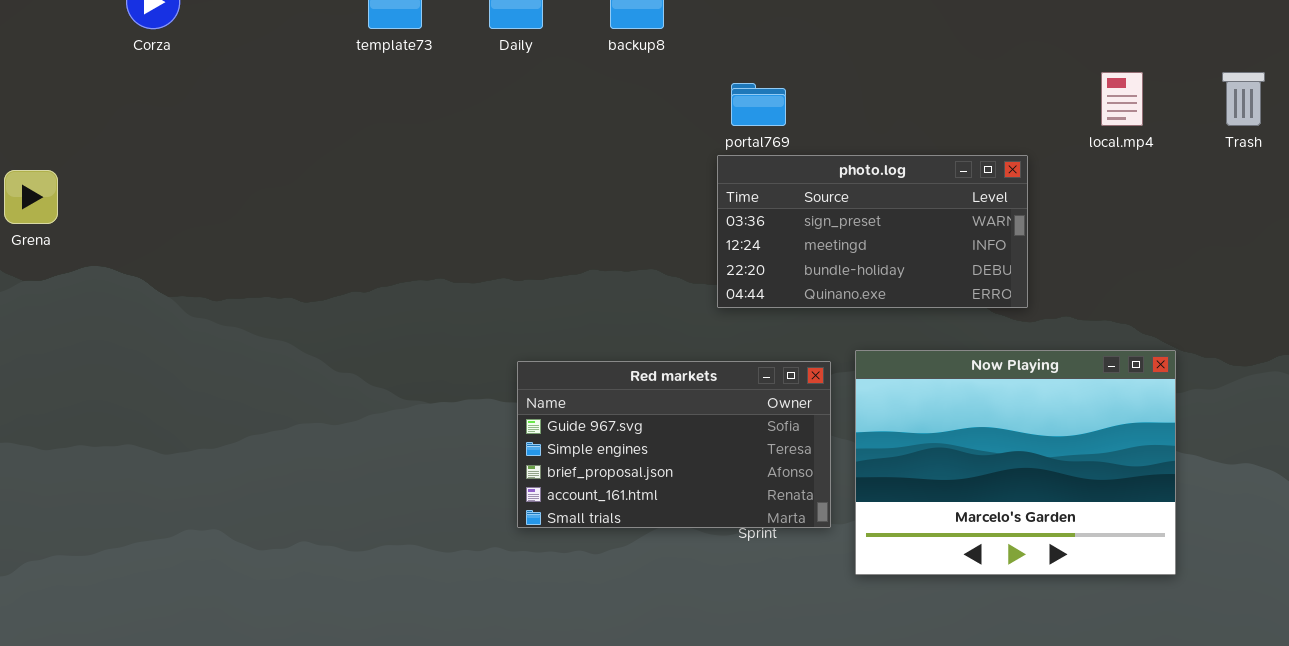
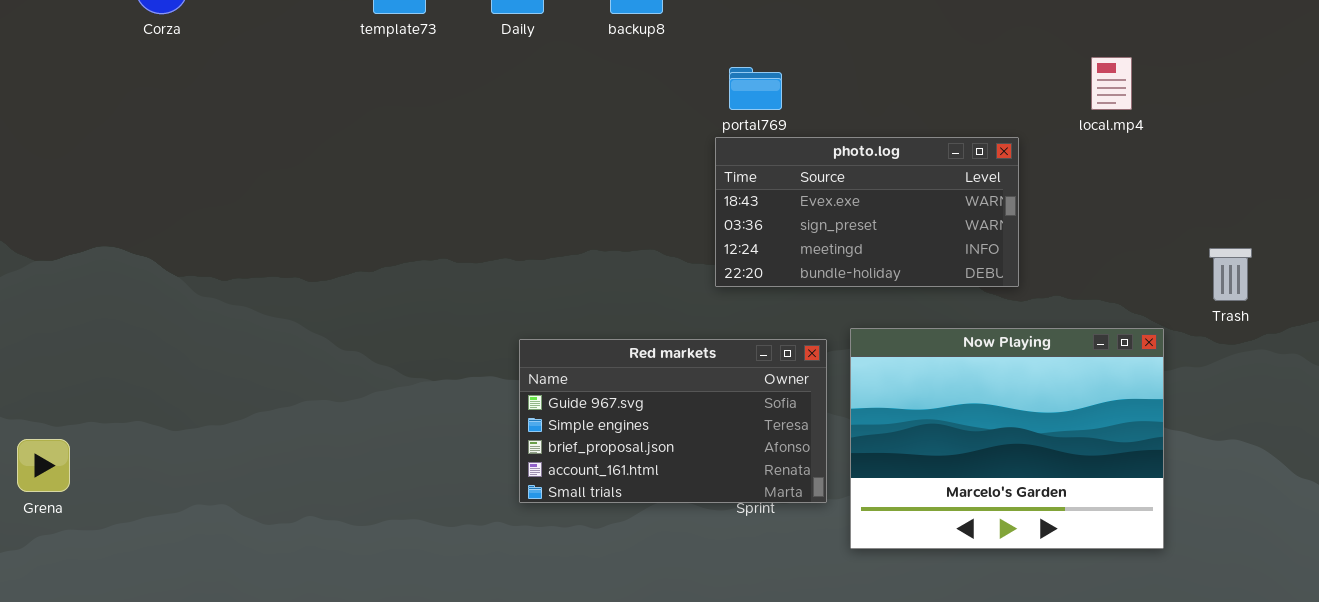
Trash: [1222,72,1265,126] -> [1209,248,1252,301], moved
photo.log: [717,155,1028,308] -> [715,137,1019,287], scrolled up 1 row
Grena: [4,170,58,224] -> [17,439,70,492], moved

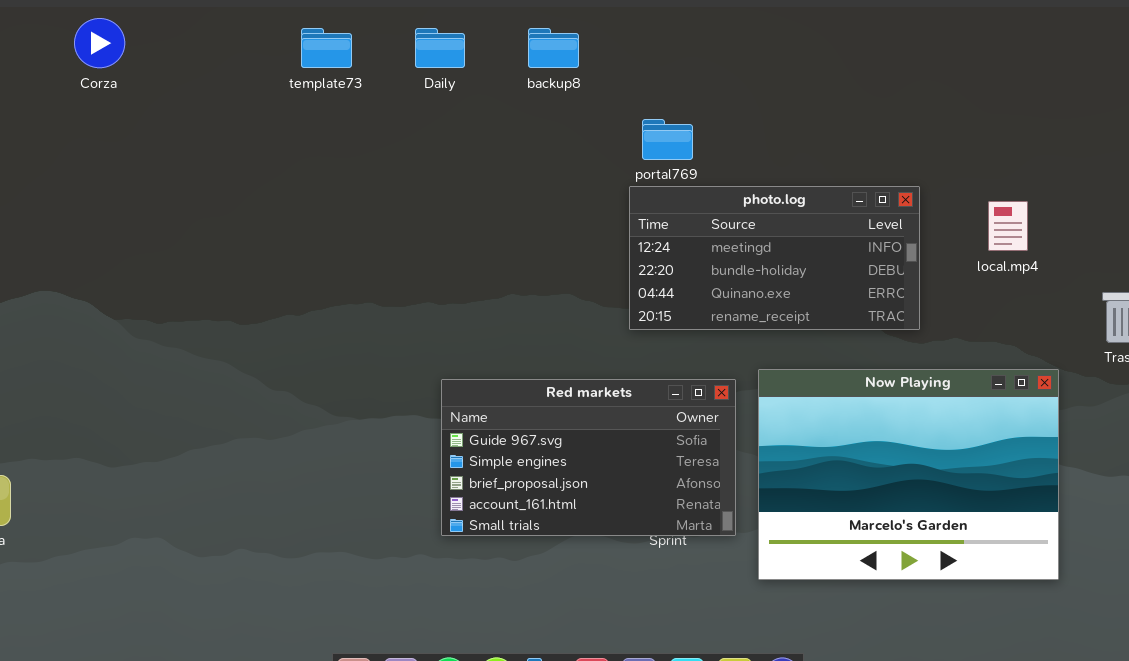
local.mp4: [1091,57,1132,110] -> [988,201,1028,251], moved
photo.log: [715,137,1019,287] -> [629,186,920,330], scrolled down 2 rows

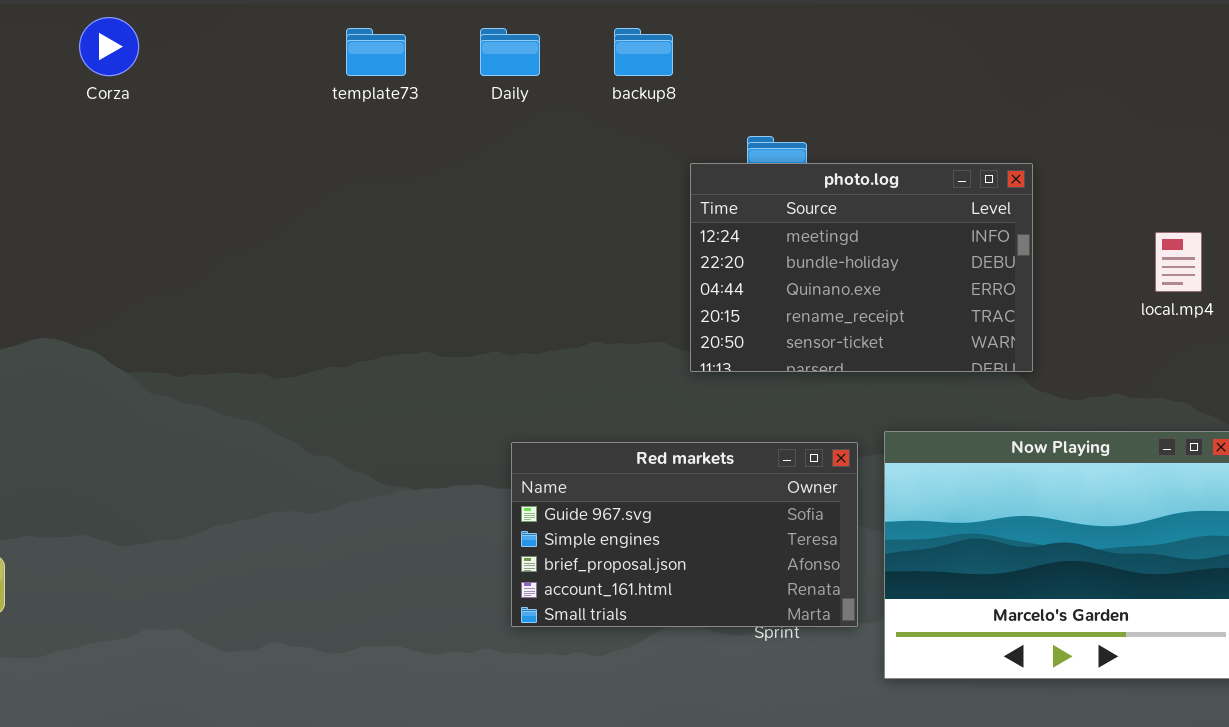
photo.log: [629,186,920,330] -> [690,163,1033,372], moved, resized

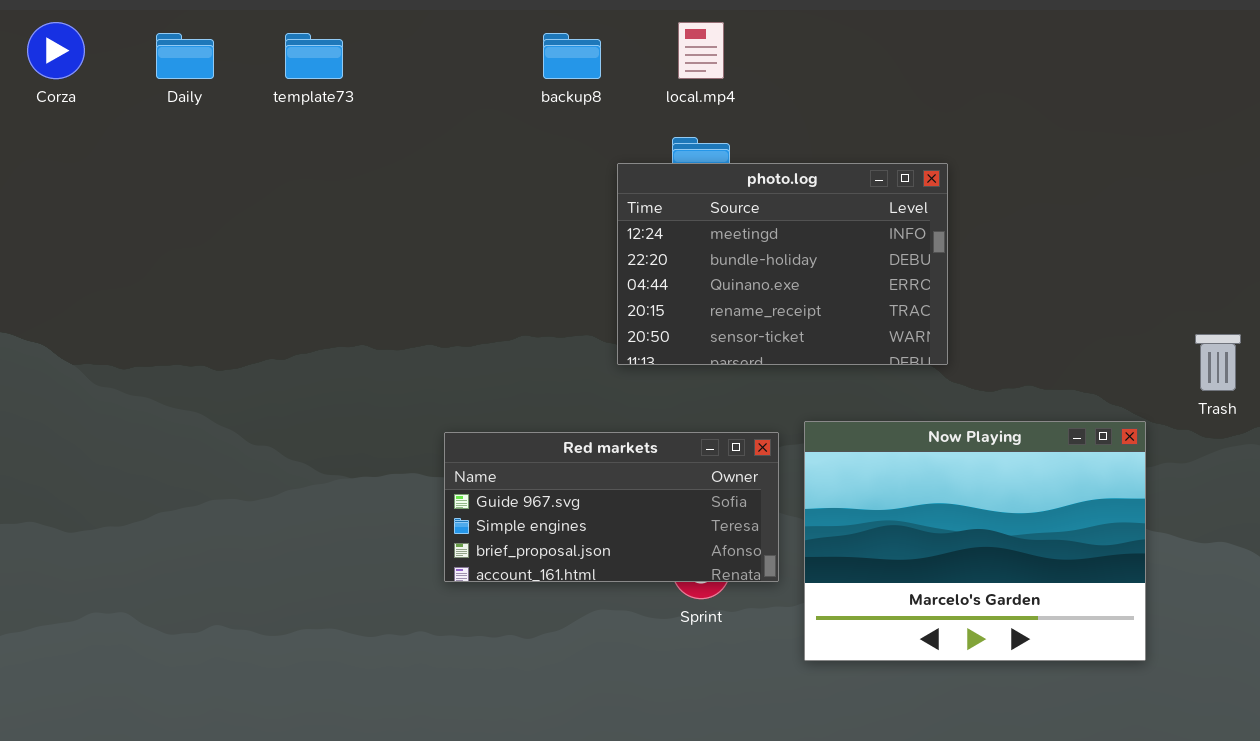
Daily: [480,28,540,76] -> [156,33,214,79], moved
local.mp4: [1155,232,1202,292] -> [678,22,724,79], moved
Red markets: [511,442,858,627] -> [444,432,779,582], resized

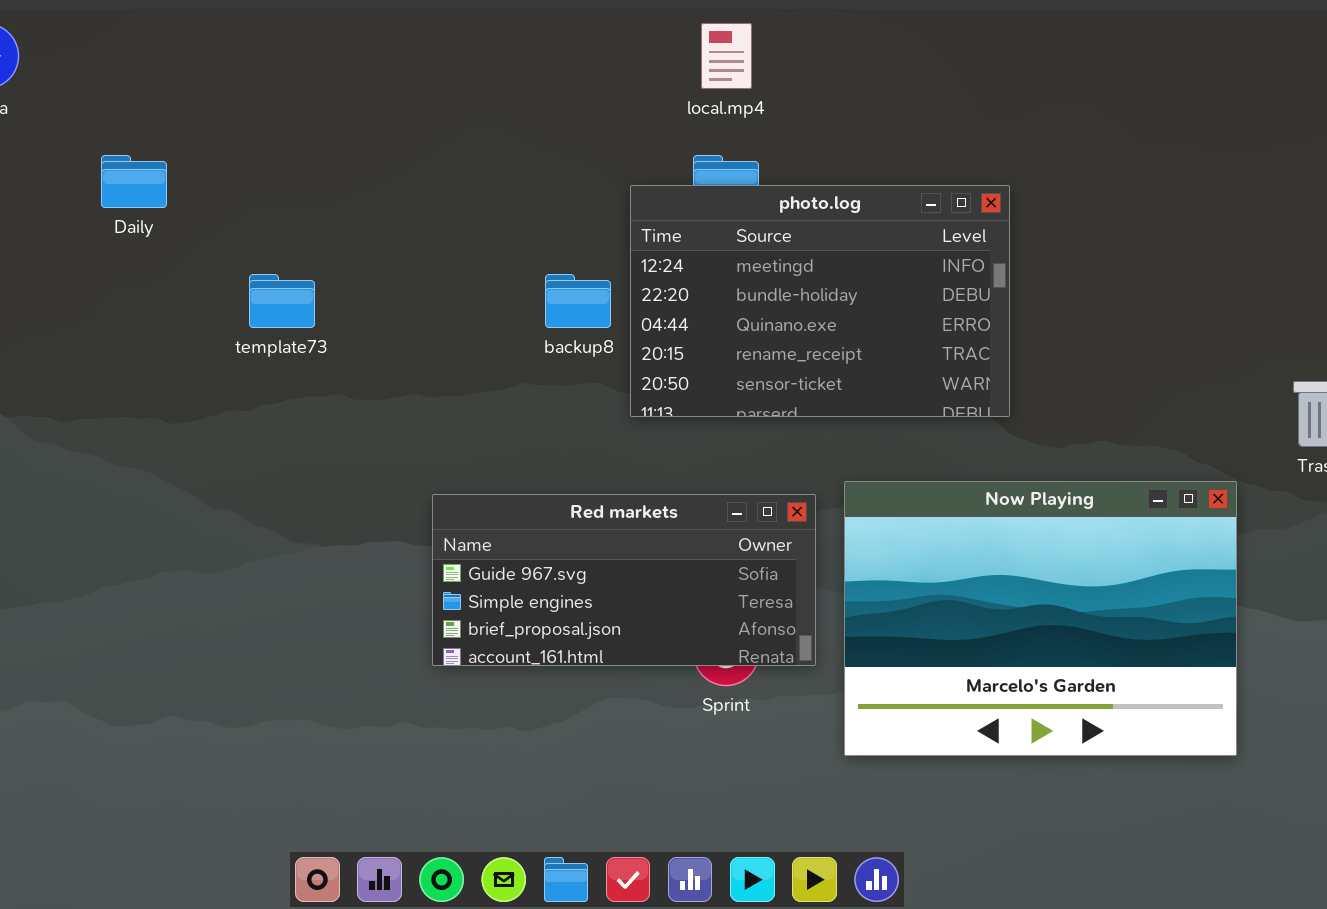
Daily: [156,33,214,79] -> [101,155,167,208], moved
template73: [285,33,343,79] -> [249,274,315,328], moved
backup8: [543,33,601,79] -> [545,274,611,328], moved

